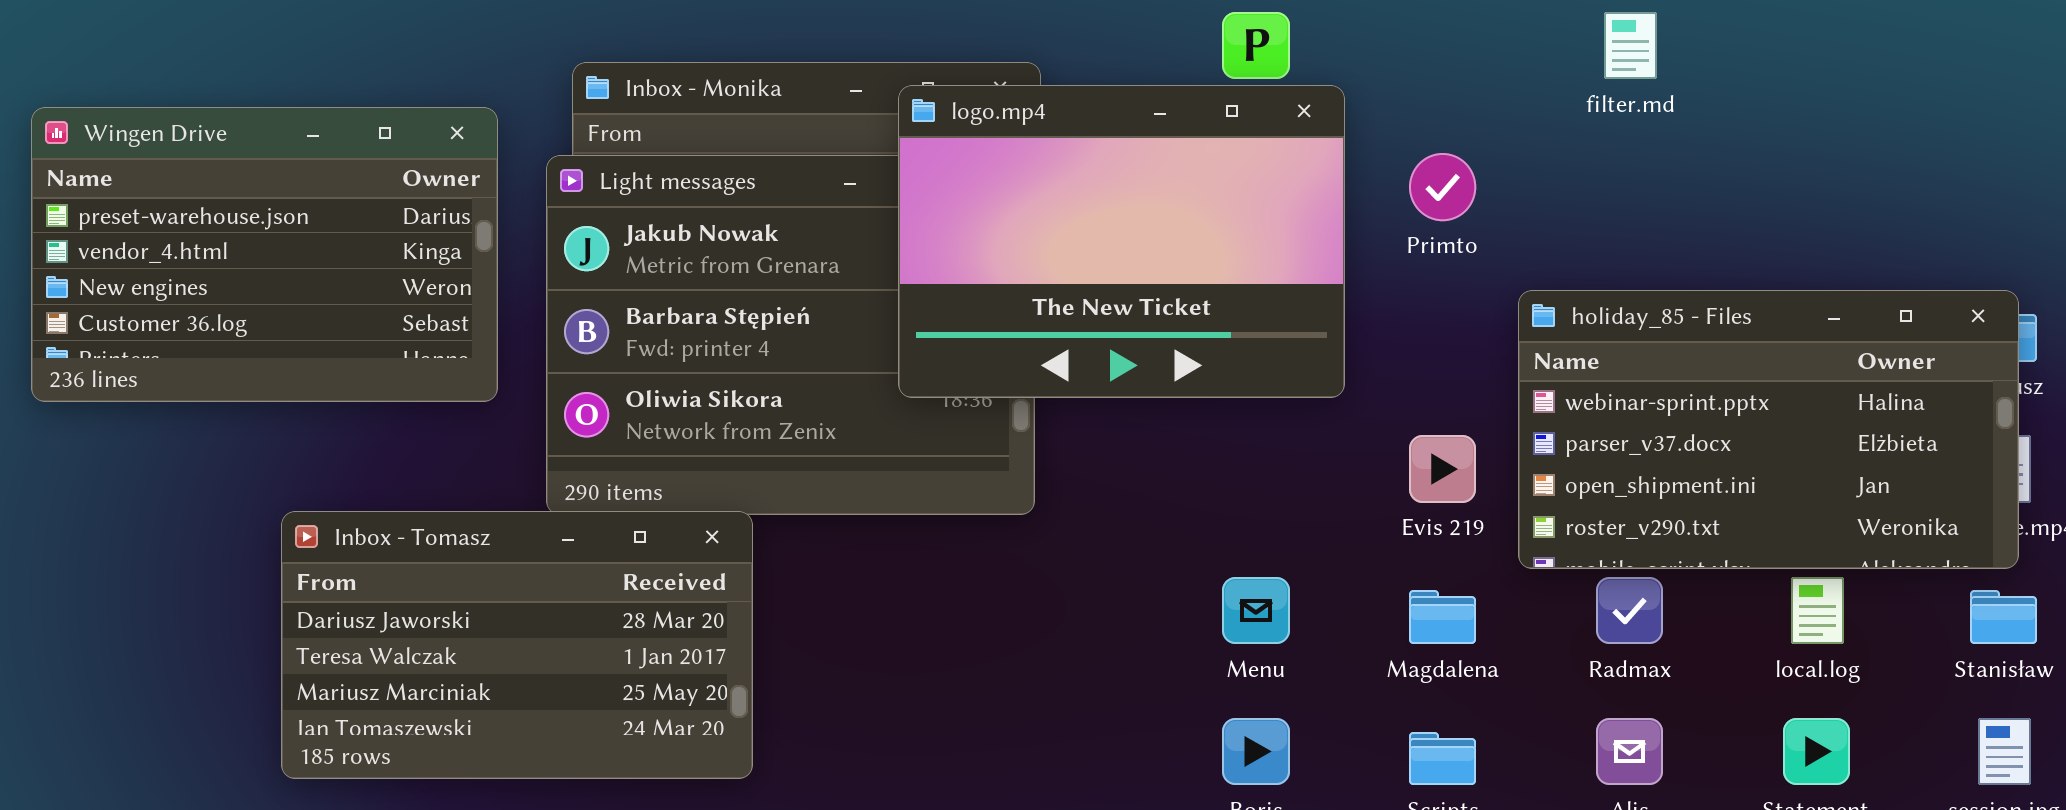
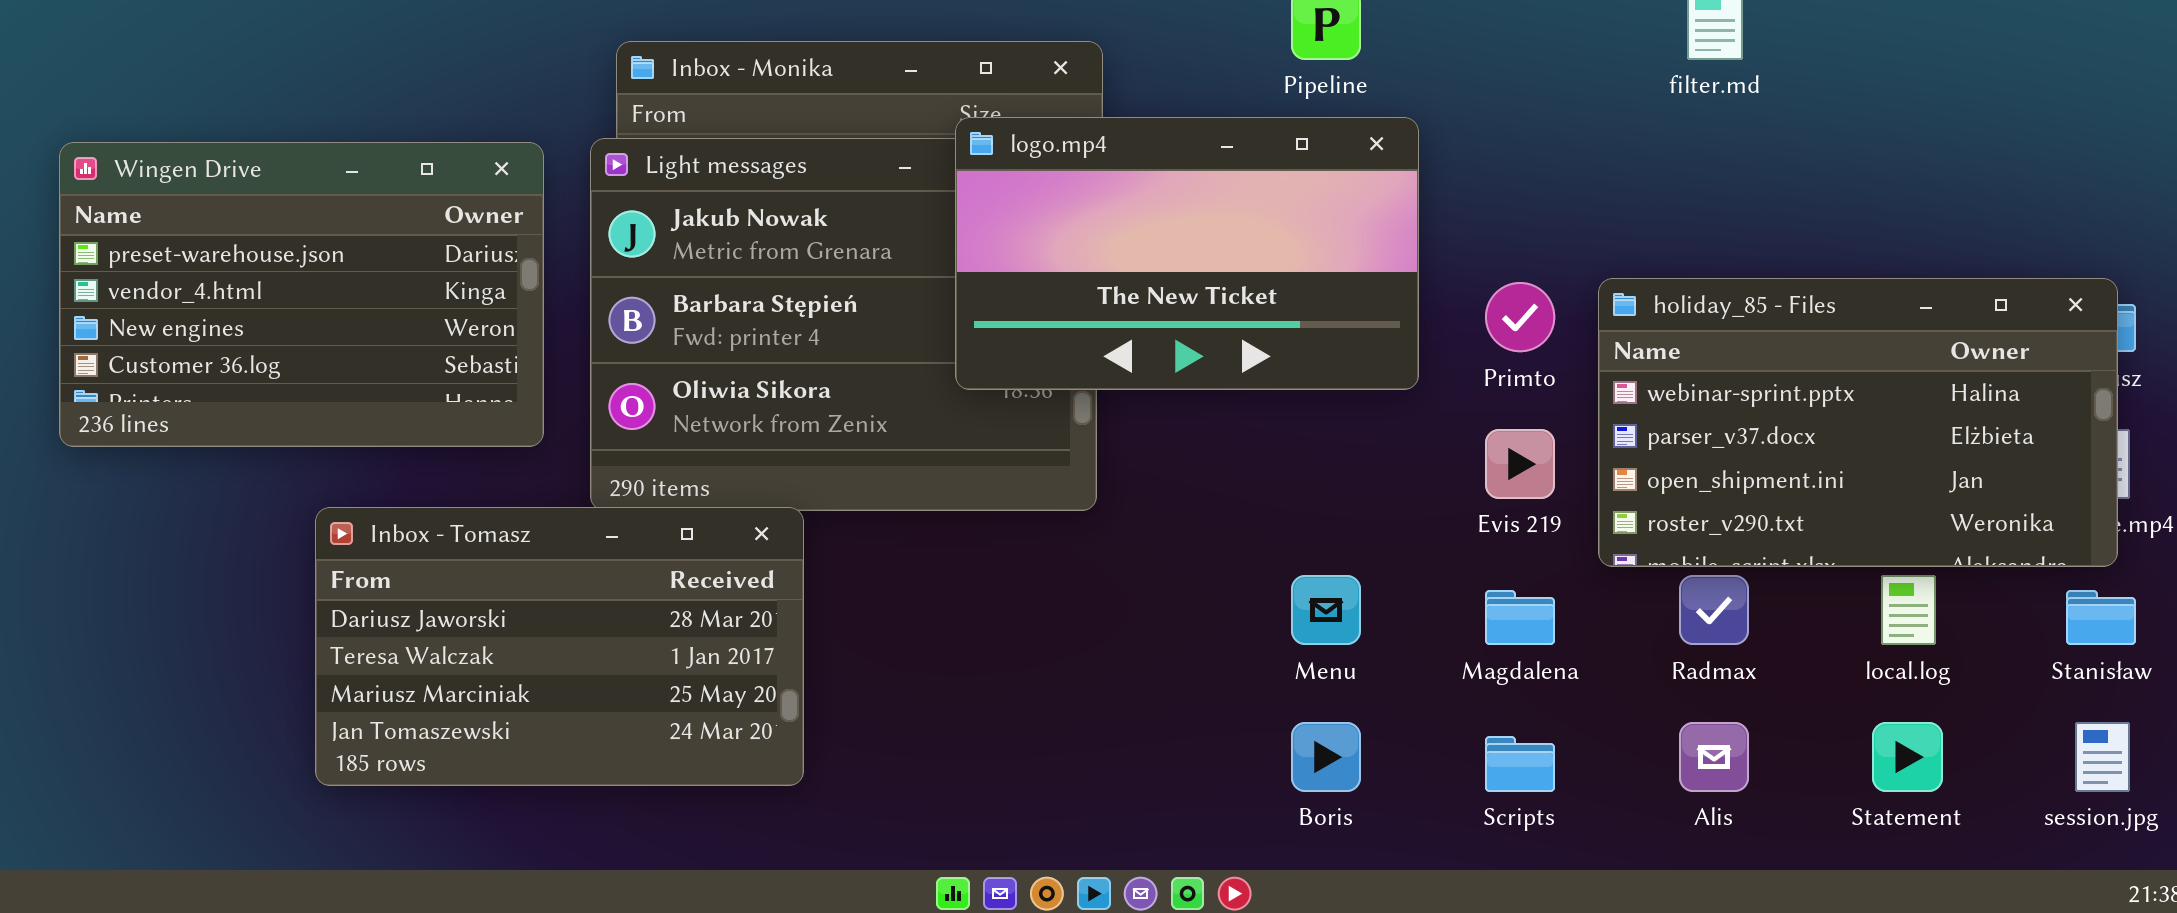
logo.mp4: [898,85,1345,398] -> [955,117,1419,390], resized
Wingen Drive: [31,107,498,402] -> [59,142,544,447], moved
Primto: [1409,153,1476,221] -> [1485,282,1555,352], moved

